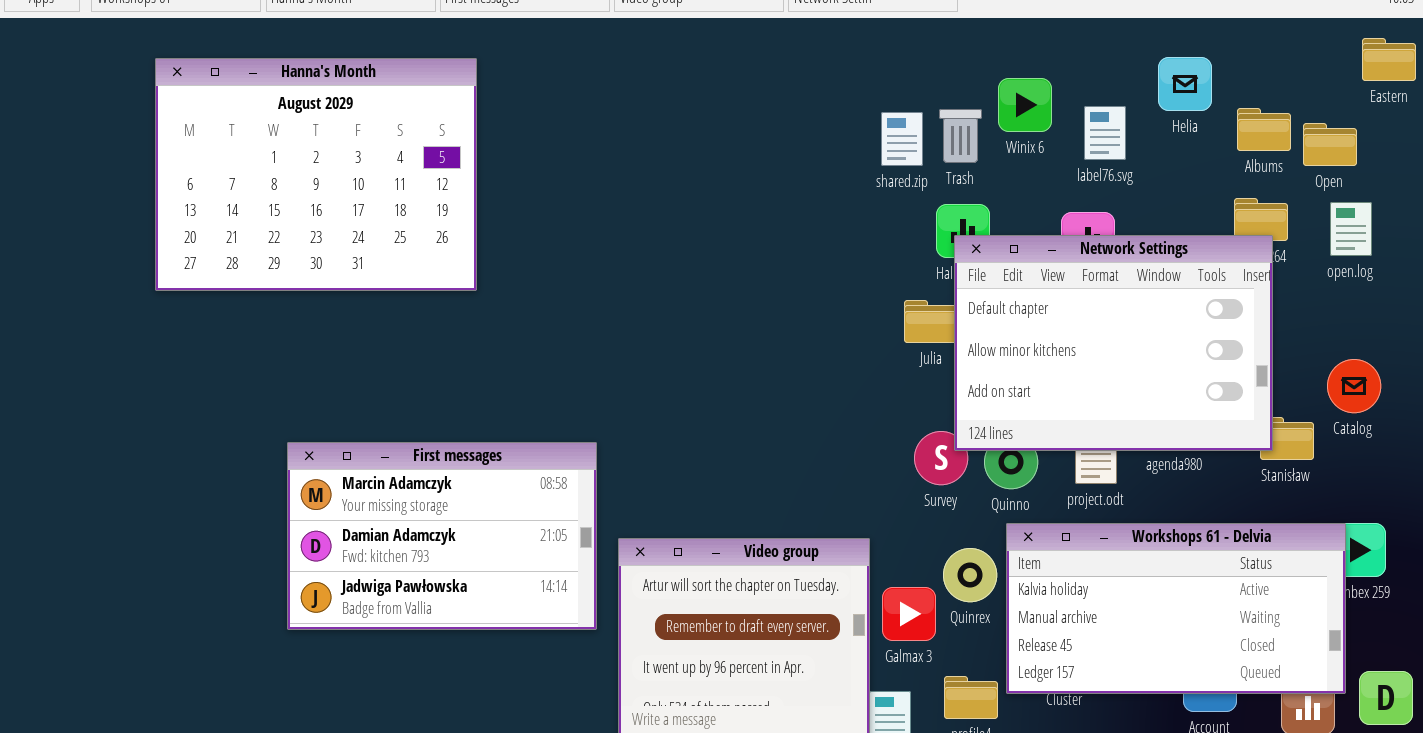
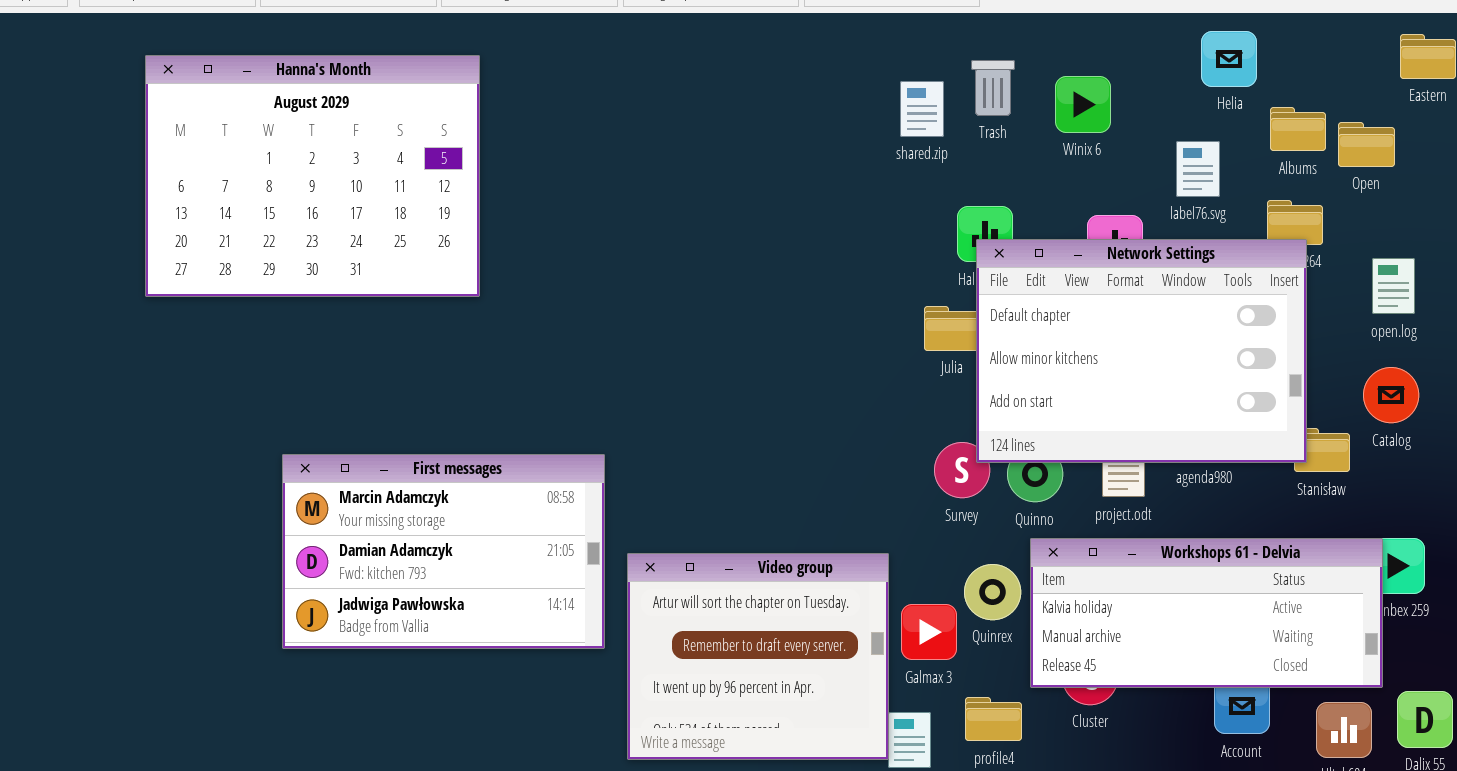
Helia: [1158,57,1212,111] -> [1201,31,1257,87], moved
Winix 6: [998,78,1052,132] -> [1055,76,1111,133], moved
label76.svg: [1084,106,1126,160] -> [1176,141,1220,197], moved
Trash: [939,109,982,163] -> [971,60,1015,116], moved
shared.zip: [881,112,923,166] -> [900,81,944,137], moved
open.log: [1330,202,1372,256] -> [1372,258,1415,314], moved
Workshops 61 - Delvia: [1006,523,1346,694] -> [1030,538,1383,688], resized

